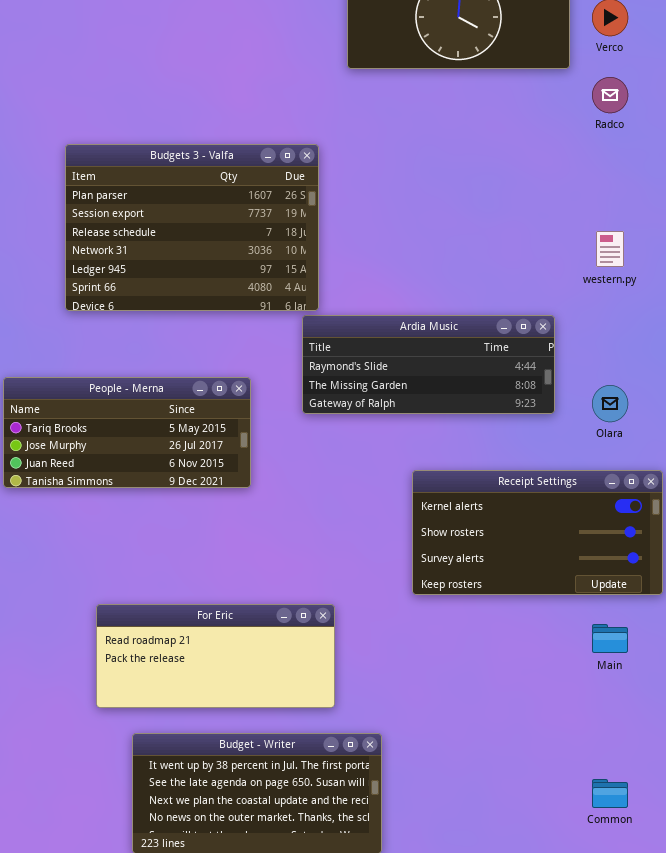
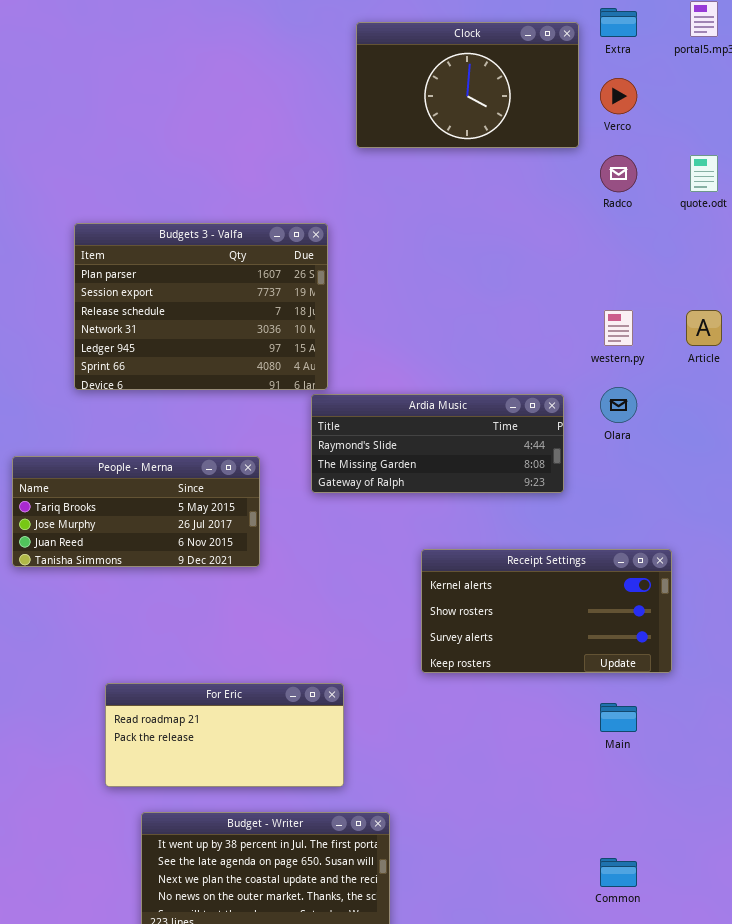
Olara: [592,385,628,422] -> [600,387,637,423], moved

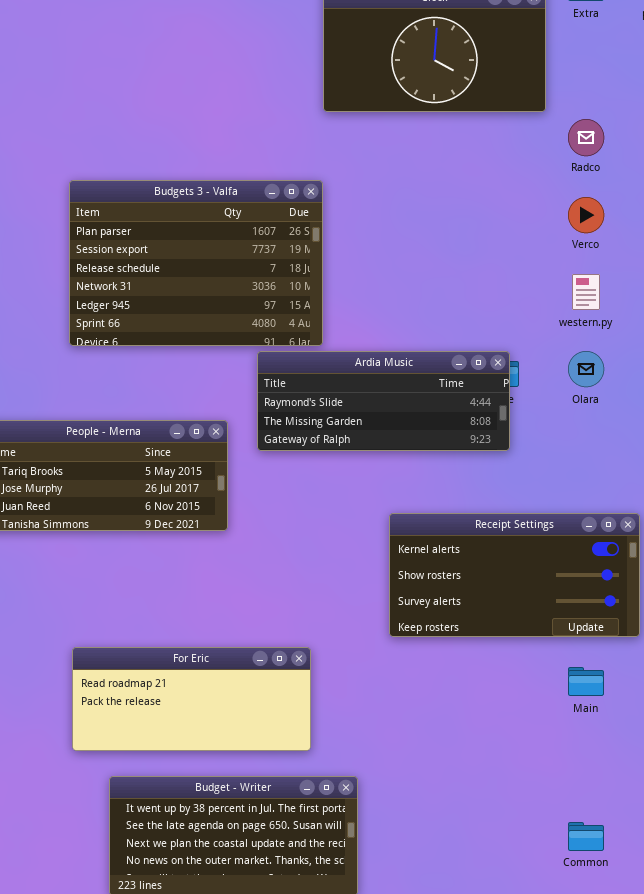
Verco: [600,78,637,114] -> [568,197,604,233], moved
Budgets 3 - Valfa: [74,223,328,390] -> [69,180,323,346], moved
Ardia Music: [311,394,564,493] -> [257,351,510,451], moved

